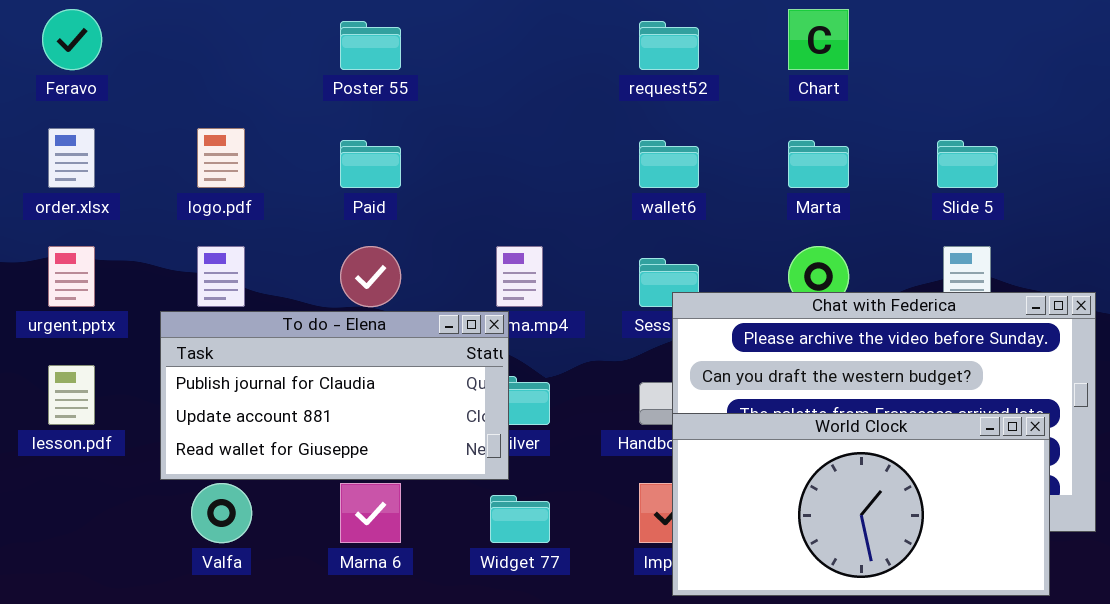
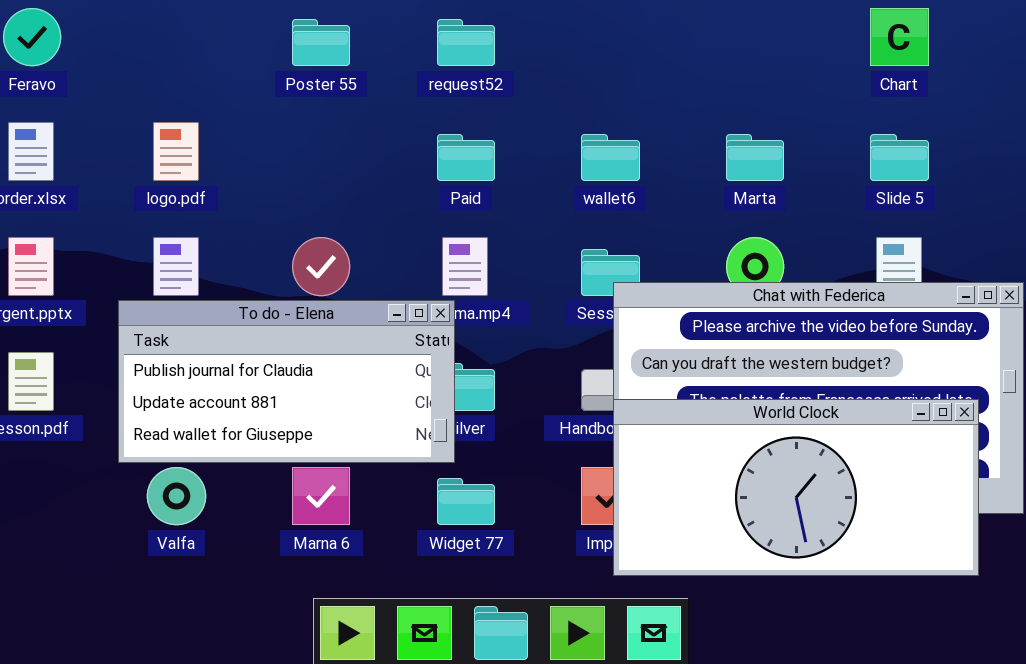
Chart: [788,9,849,70] -> [870,8,929,66], moved
request52: [639,21,699,70] -> [437,19,495,66], moved
Paid: [340,140,401,188] -> [437,134,495,181], moved

